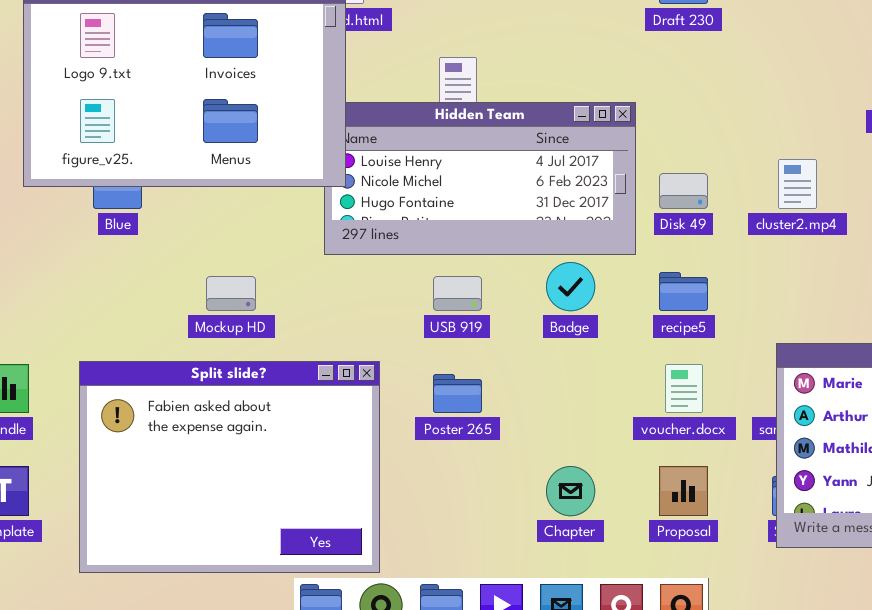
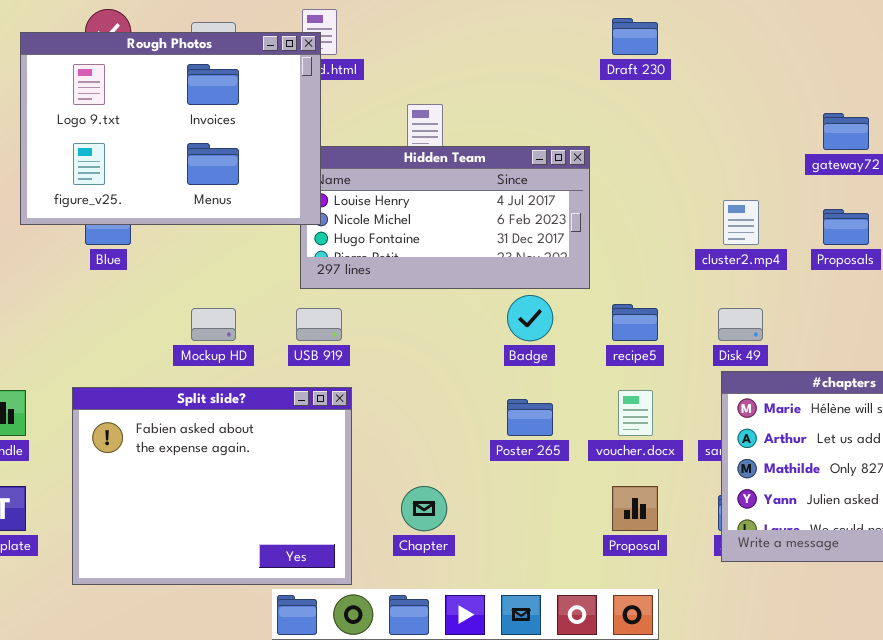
Disk 49: [659,173,708,209] -> [718,308,763,341], moved
USB 919: [433,276,482,311] -> [296,308,342,341], moved
Poster 265: [433,374,482,413] -> [507,399,553,436], moved
Chapter: [546,466,595,516] -> [401,486,447,531], moved

